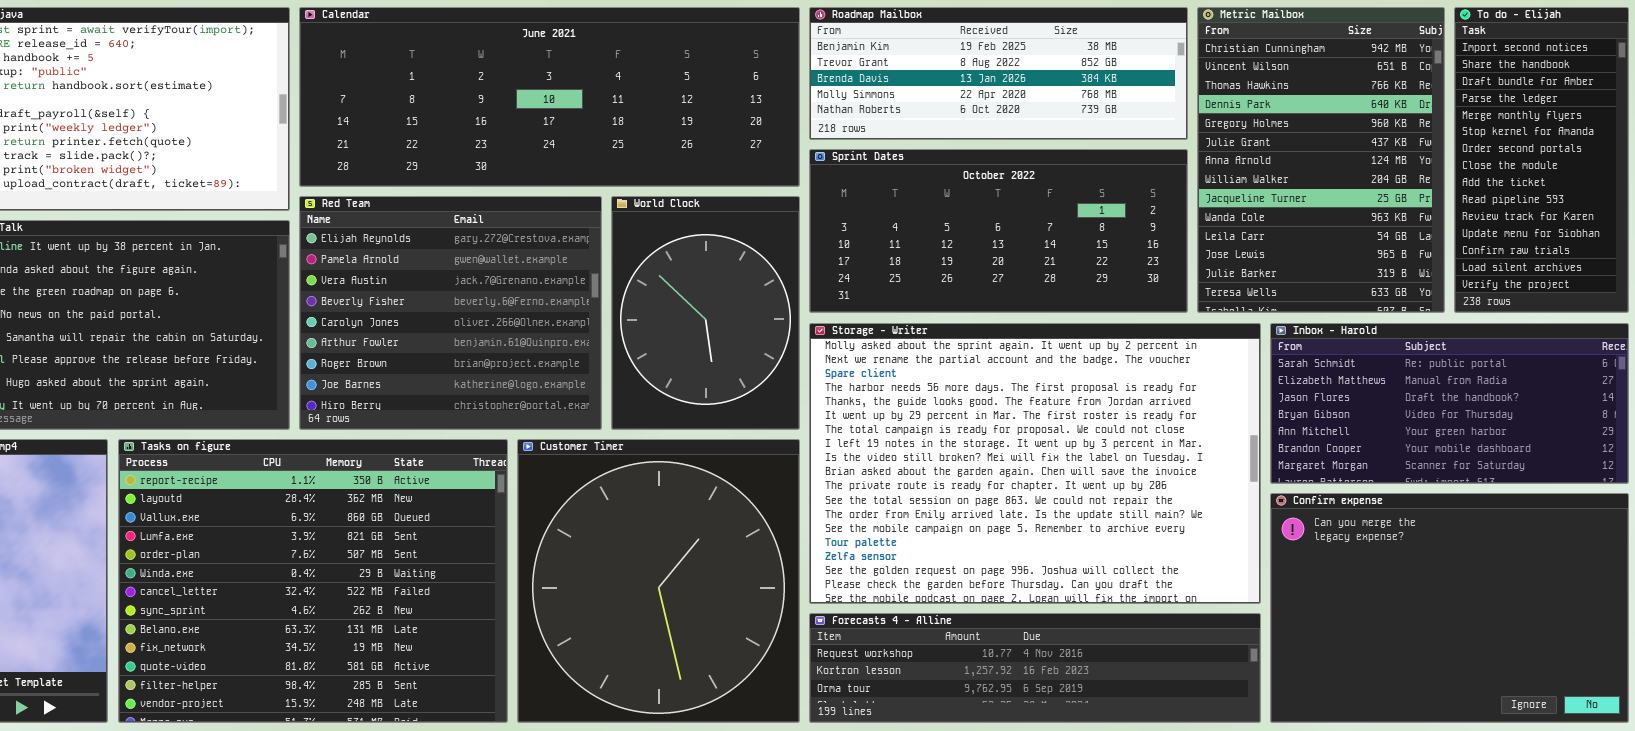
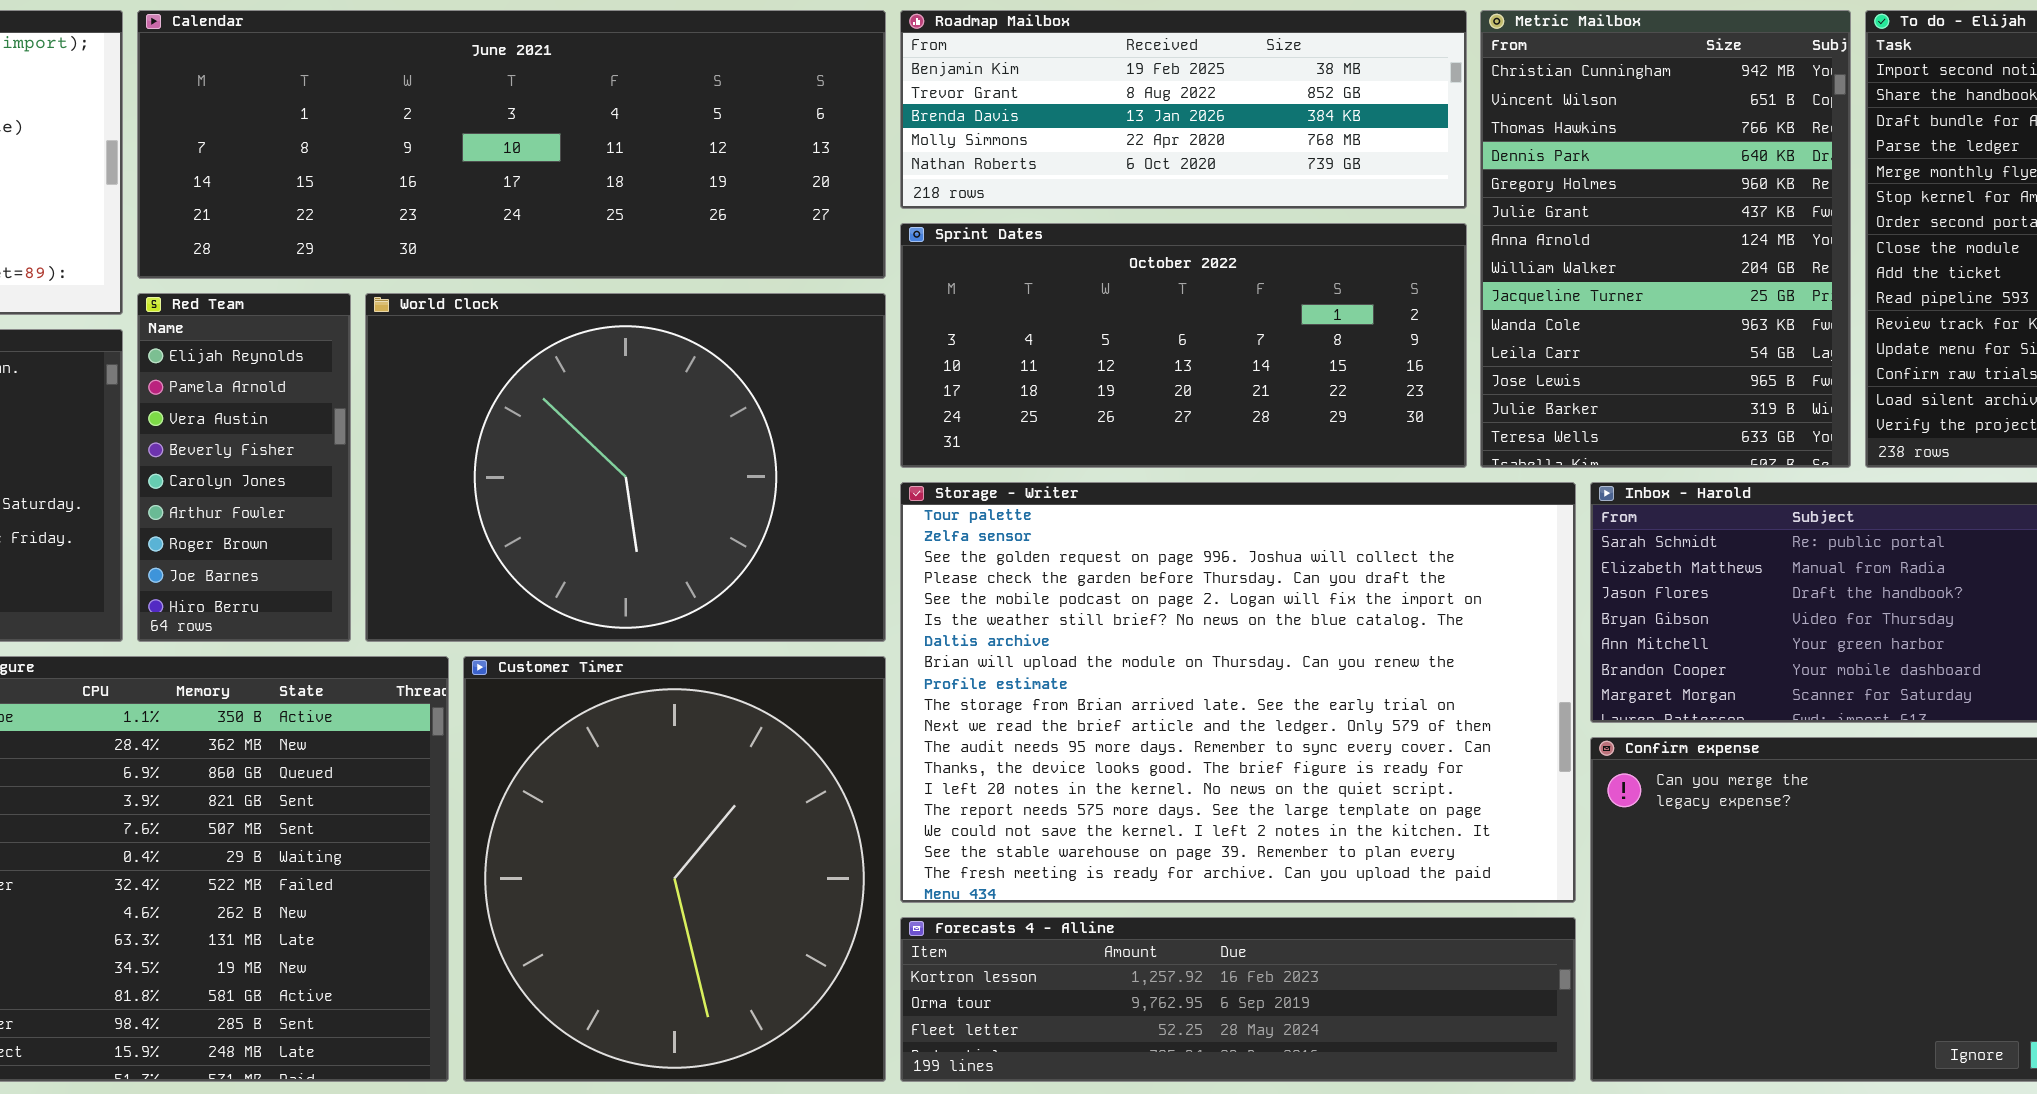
Red Team: [299,196,602,430] -> [137,293,351,642], resized
World Clock: [611,196,800,430] -> [365,293,886,642], resized
Storage - Writer: [809,323,1261,604] -> [900,482,1576,903], scrolled down 14 rows
Forecasts 4 - Alline: [809,613,1261,723] -> [900,917,1576,1082], scrolled down 1 row

